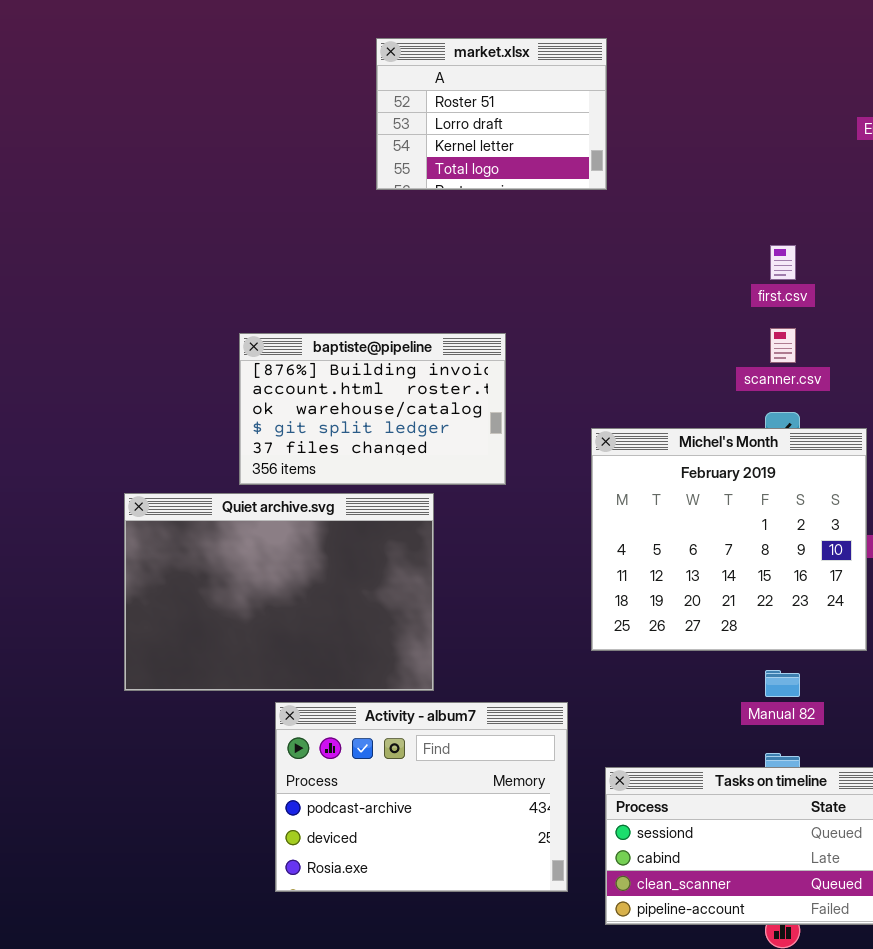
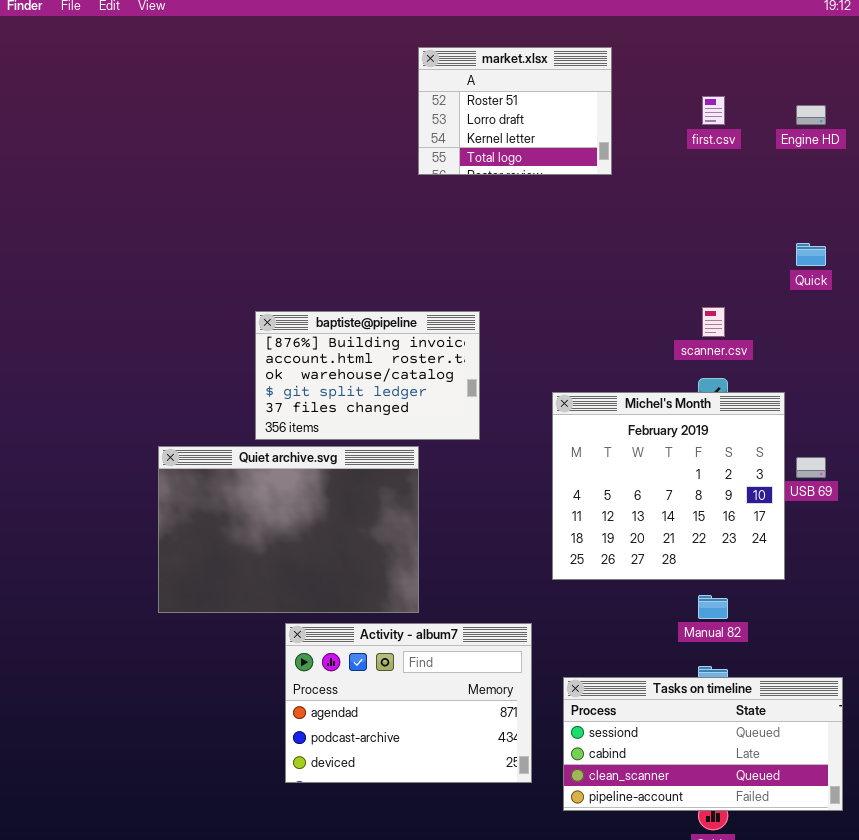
market.xlsx: [376,38,607,190] -> [418,47,612,175], moved
first.csv: [770,245,796,280] -> [702,96,725,125], moved
Activity - album7: [275,702,568,892] -> [285,623,532,783], scrolled up 1 row

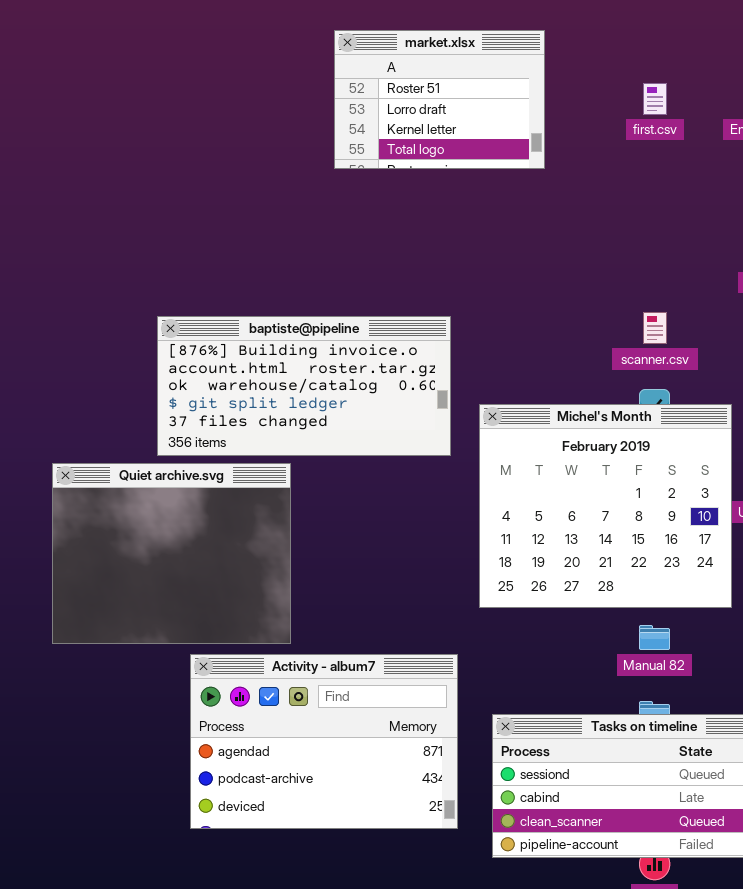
baptiste@pipeline: [255,311,480,440] -> [157,316,451,456], resized
Quiet archive.svg: [158,446,419,613] -> [52,463,291,644], resized

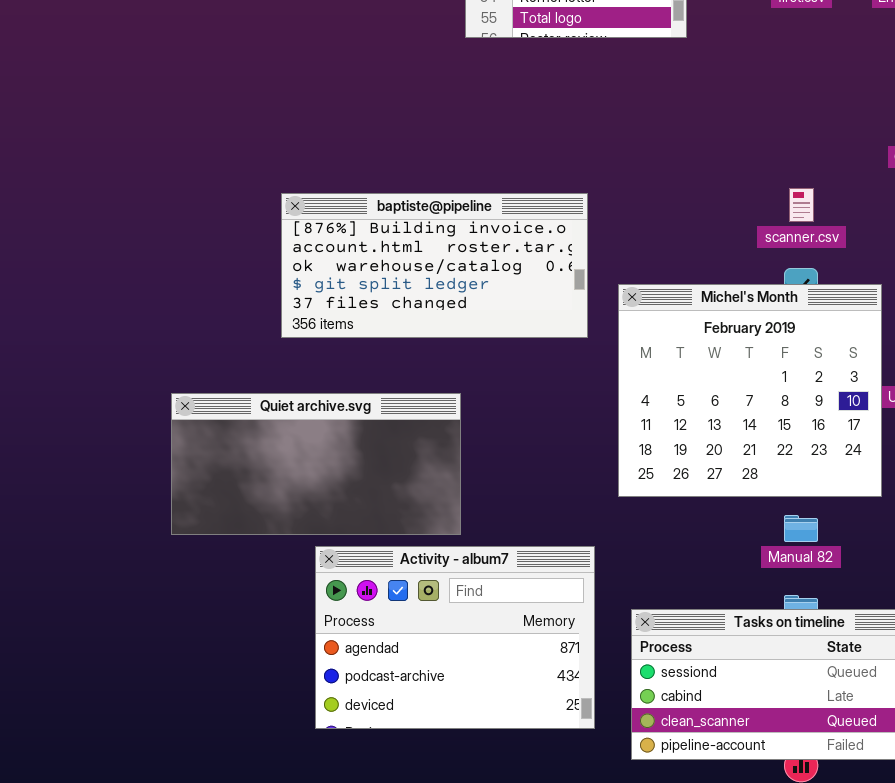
Quiet archive.svg: [52,463,291,644] -> [171,393,461,535], resized

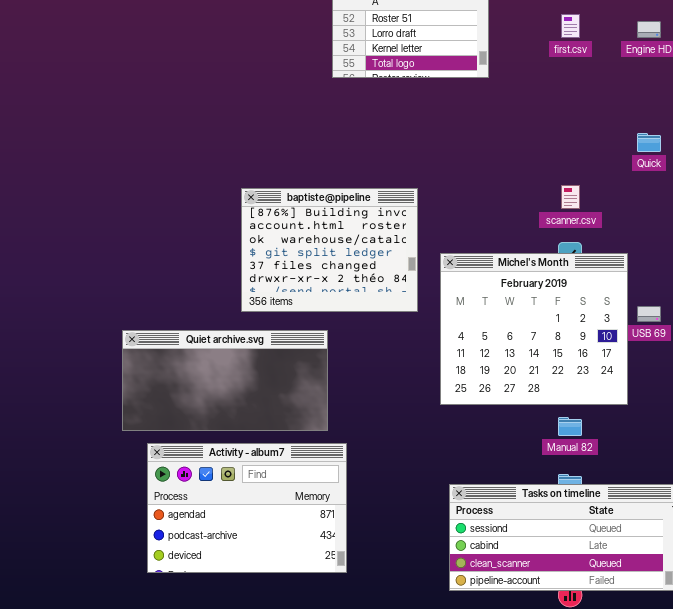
baptiste@pipeline: [281,193,588,338] -> [241,188,418,312], resized
Activity - album7: [315,546,595,729] -> [147,443,347,573], moved

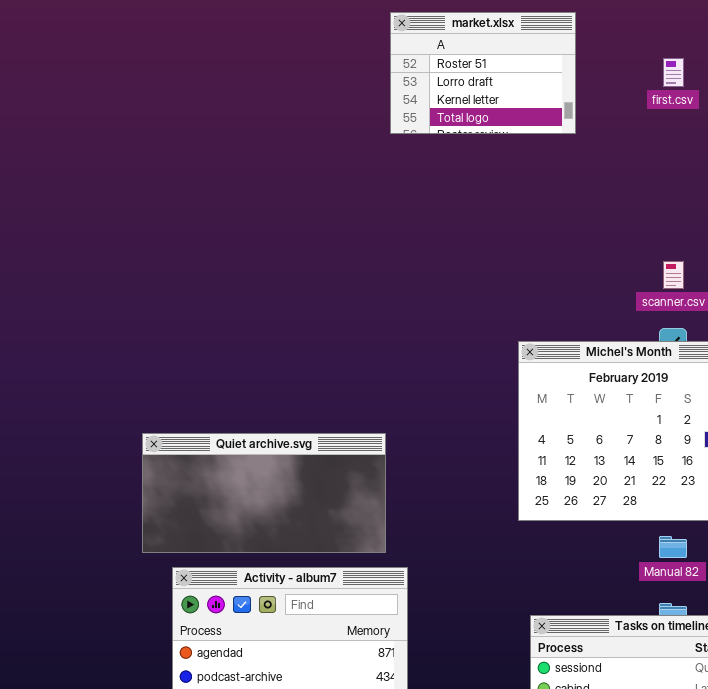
baptiste@pipeline: [241,188,418,312] -> none, closed

